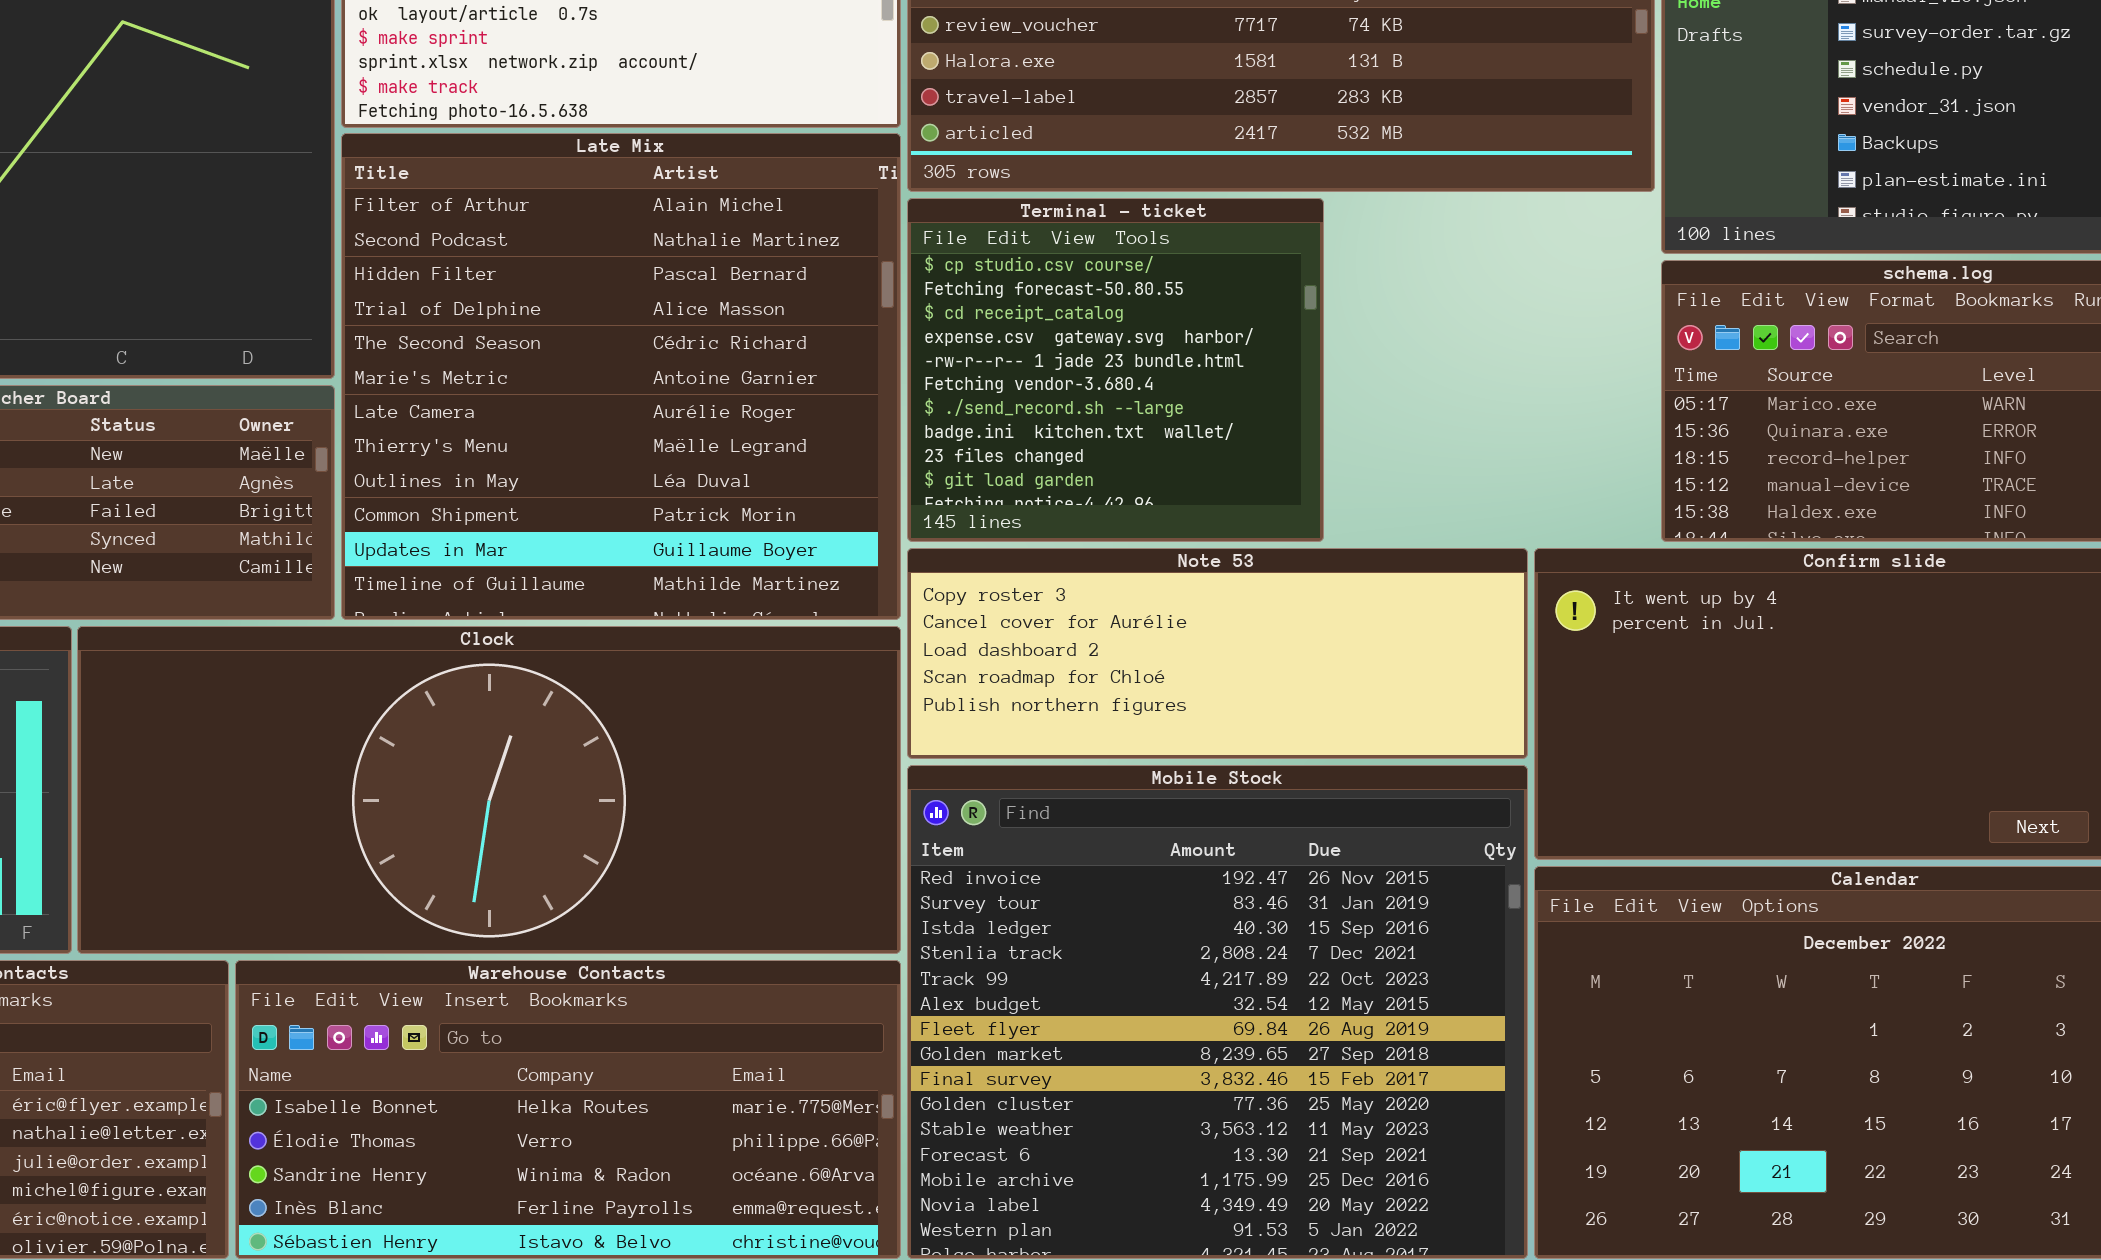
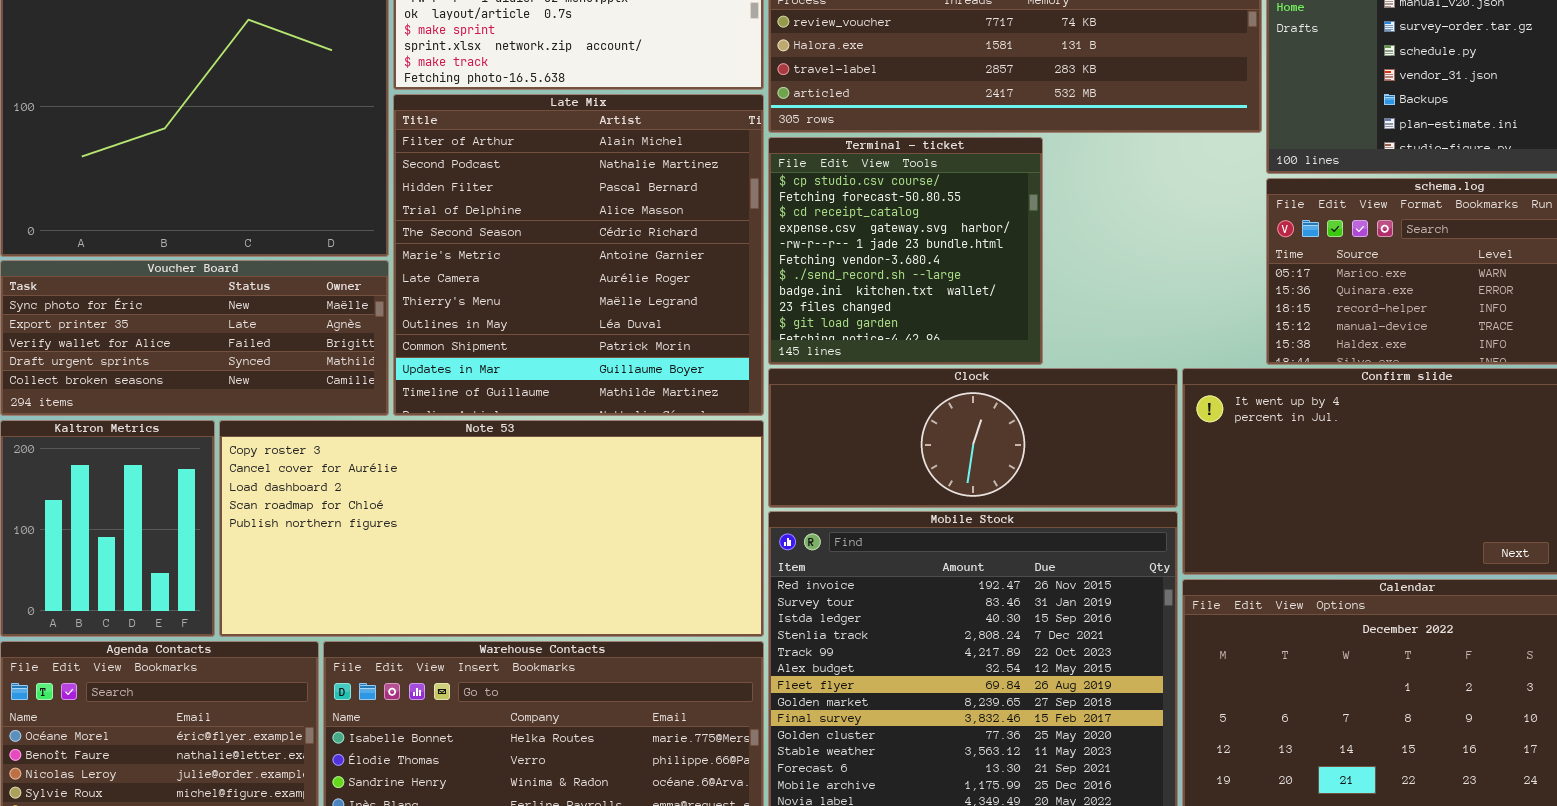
Note 53: [907,548,1528,759] -> [219,420,764,637], moved, resized
Clock: [77,626,901,954] -> [768,368,1178,508], moved, resized

